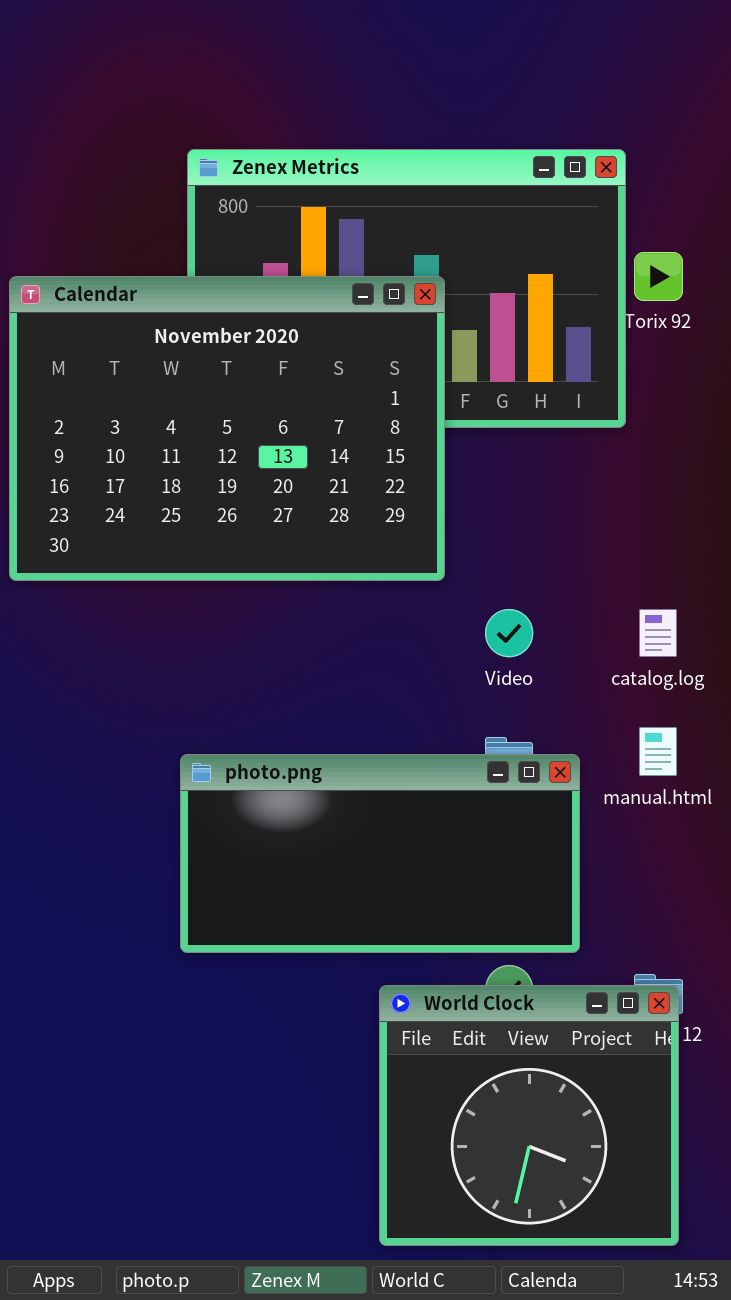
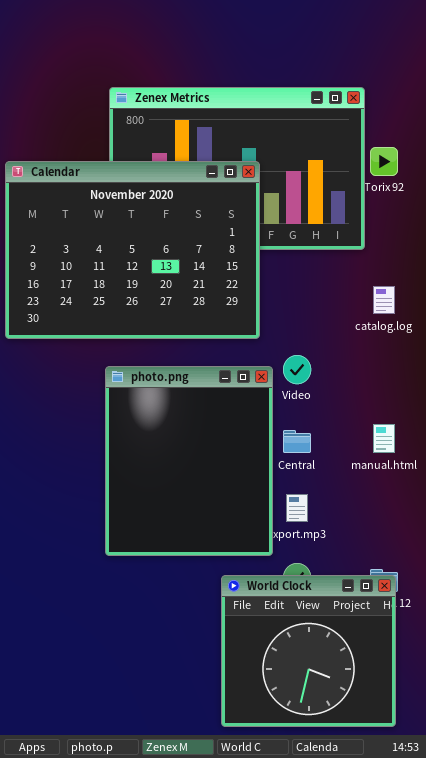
catalog.log: [639,609,677,657] -> [373,286,395,314], moved
photo.png: [180,754,580,953] -> [105,366,273,556], resized

